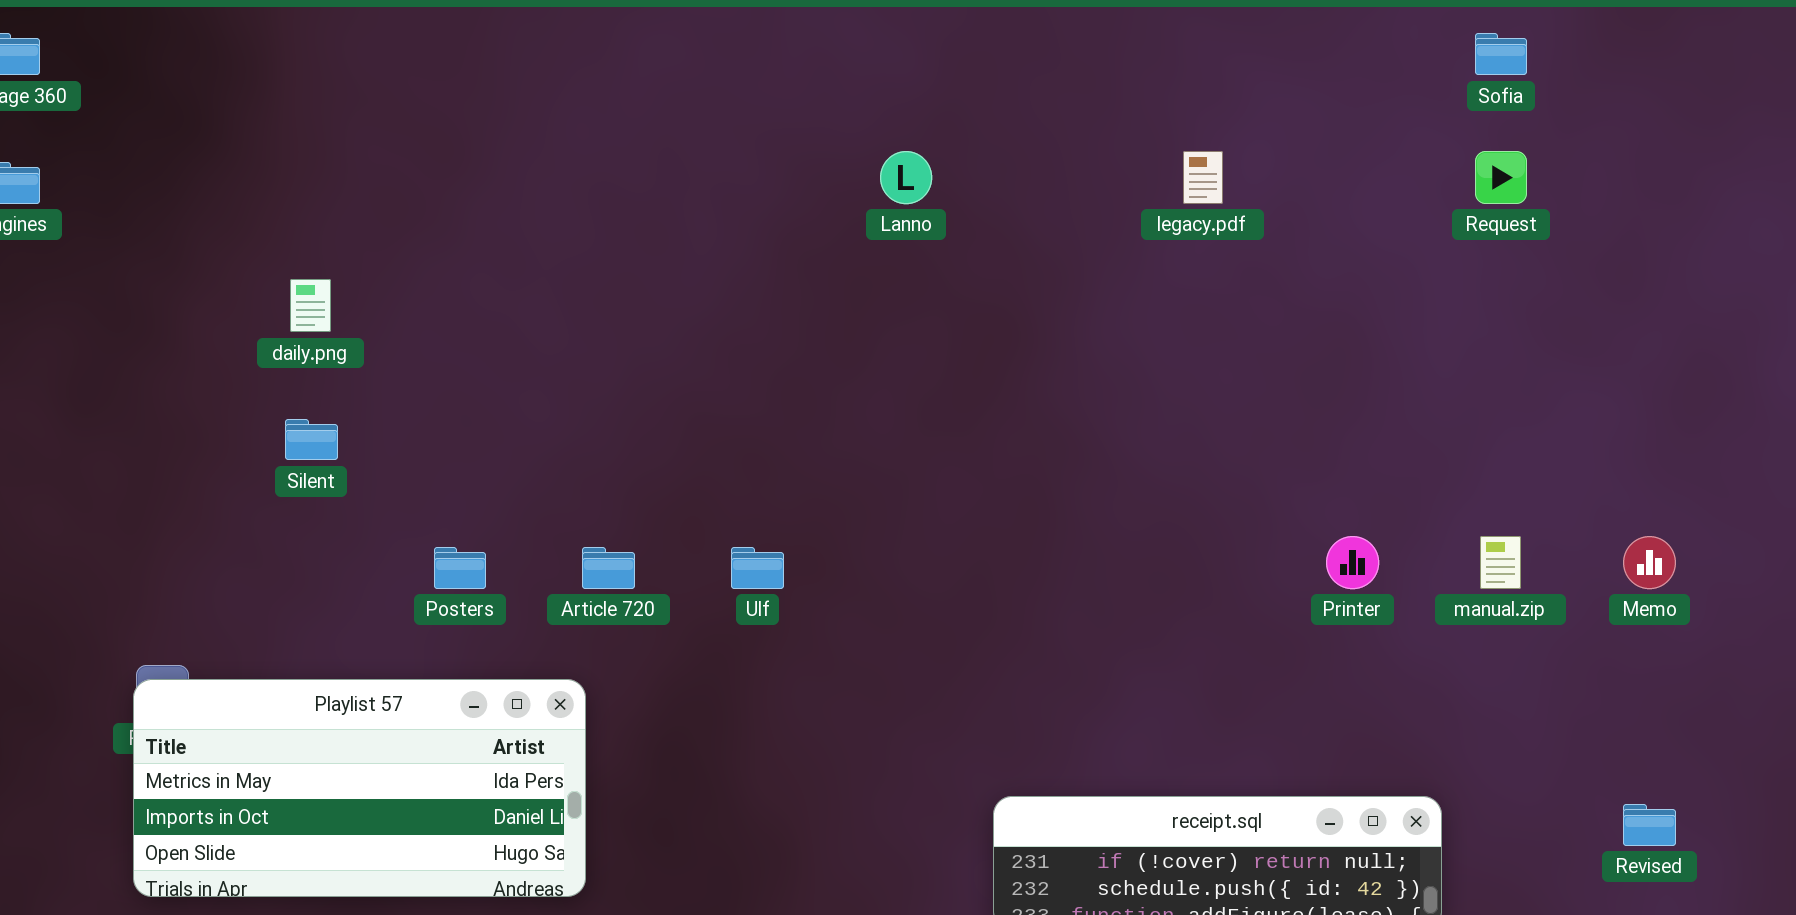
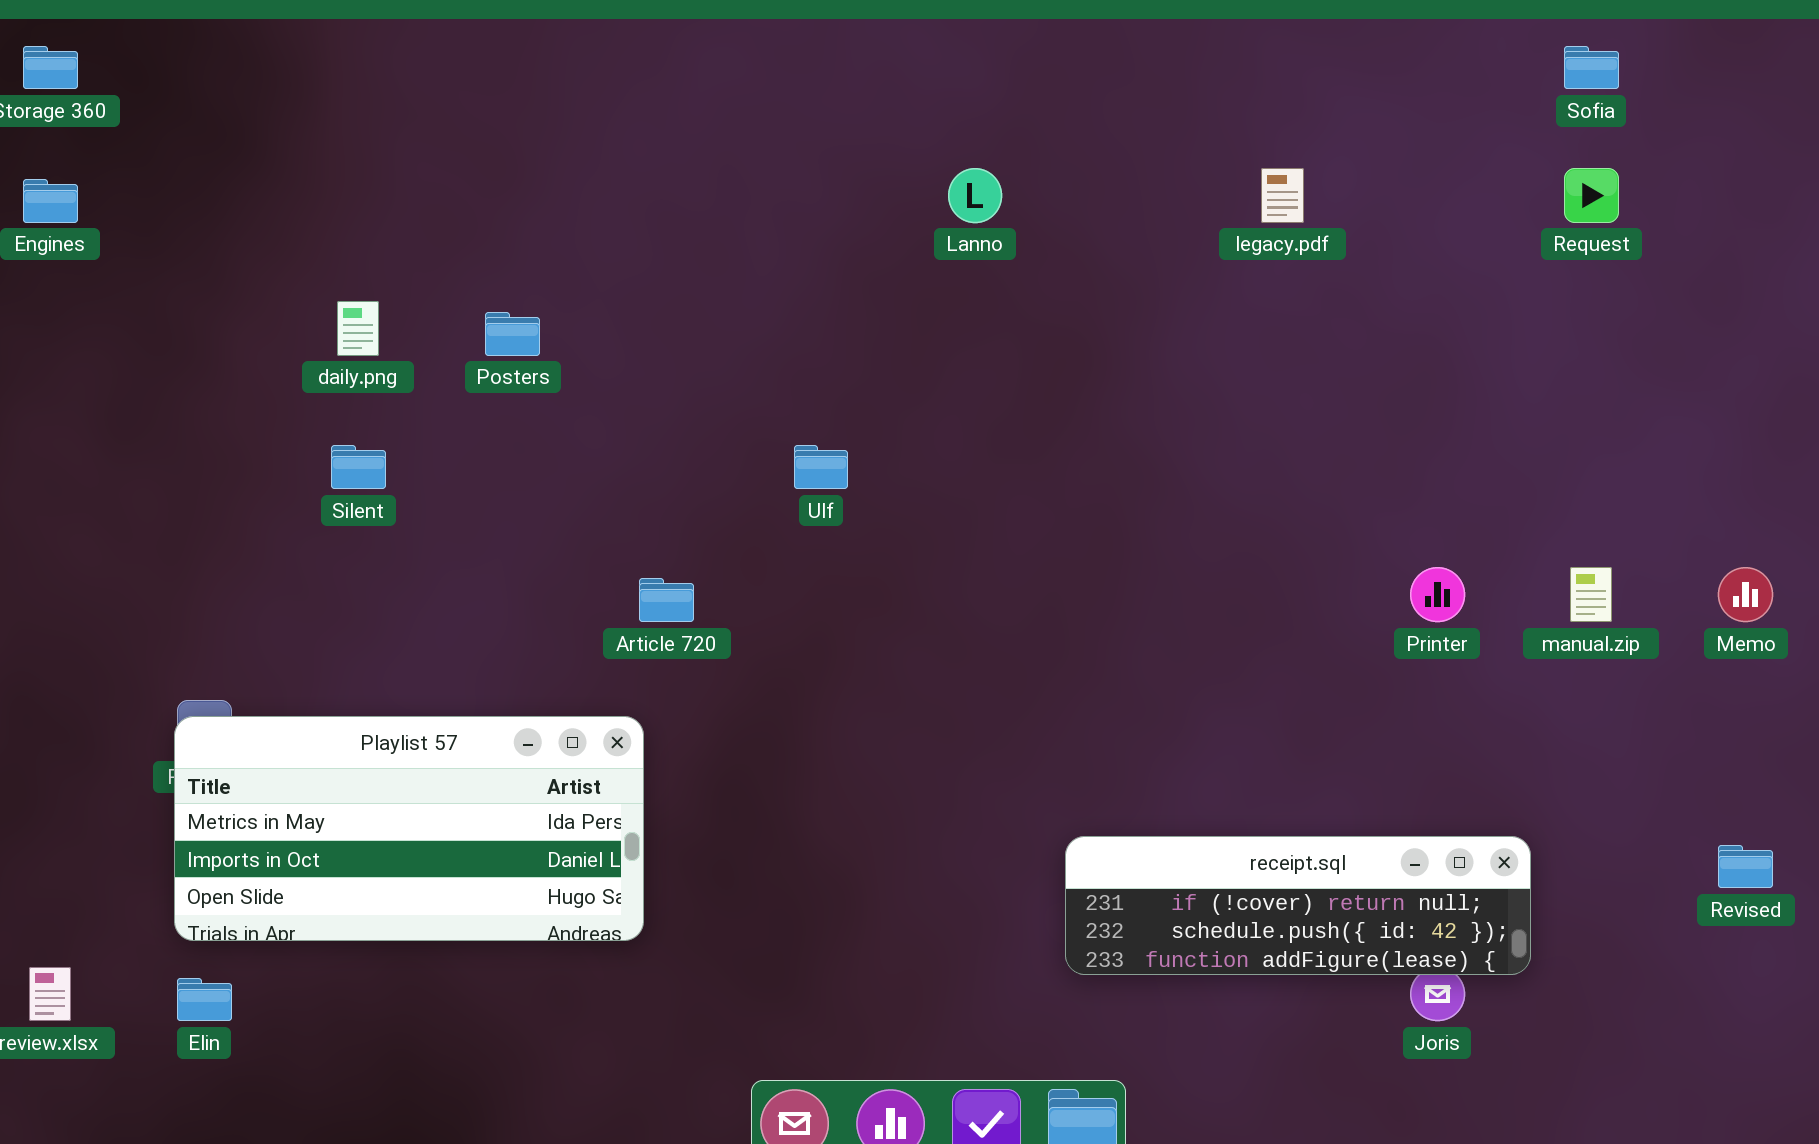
Posters: [434,547,486,589] -> [485,312,540,356], moved
Ulf: [731,547,784,589] -> [794,445,848,489], moved

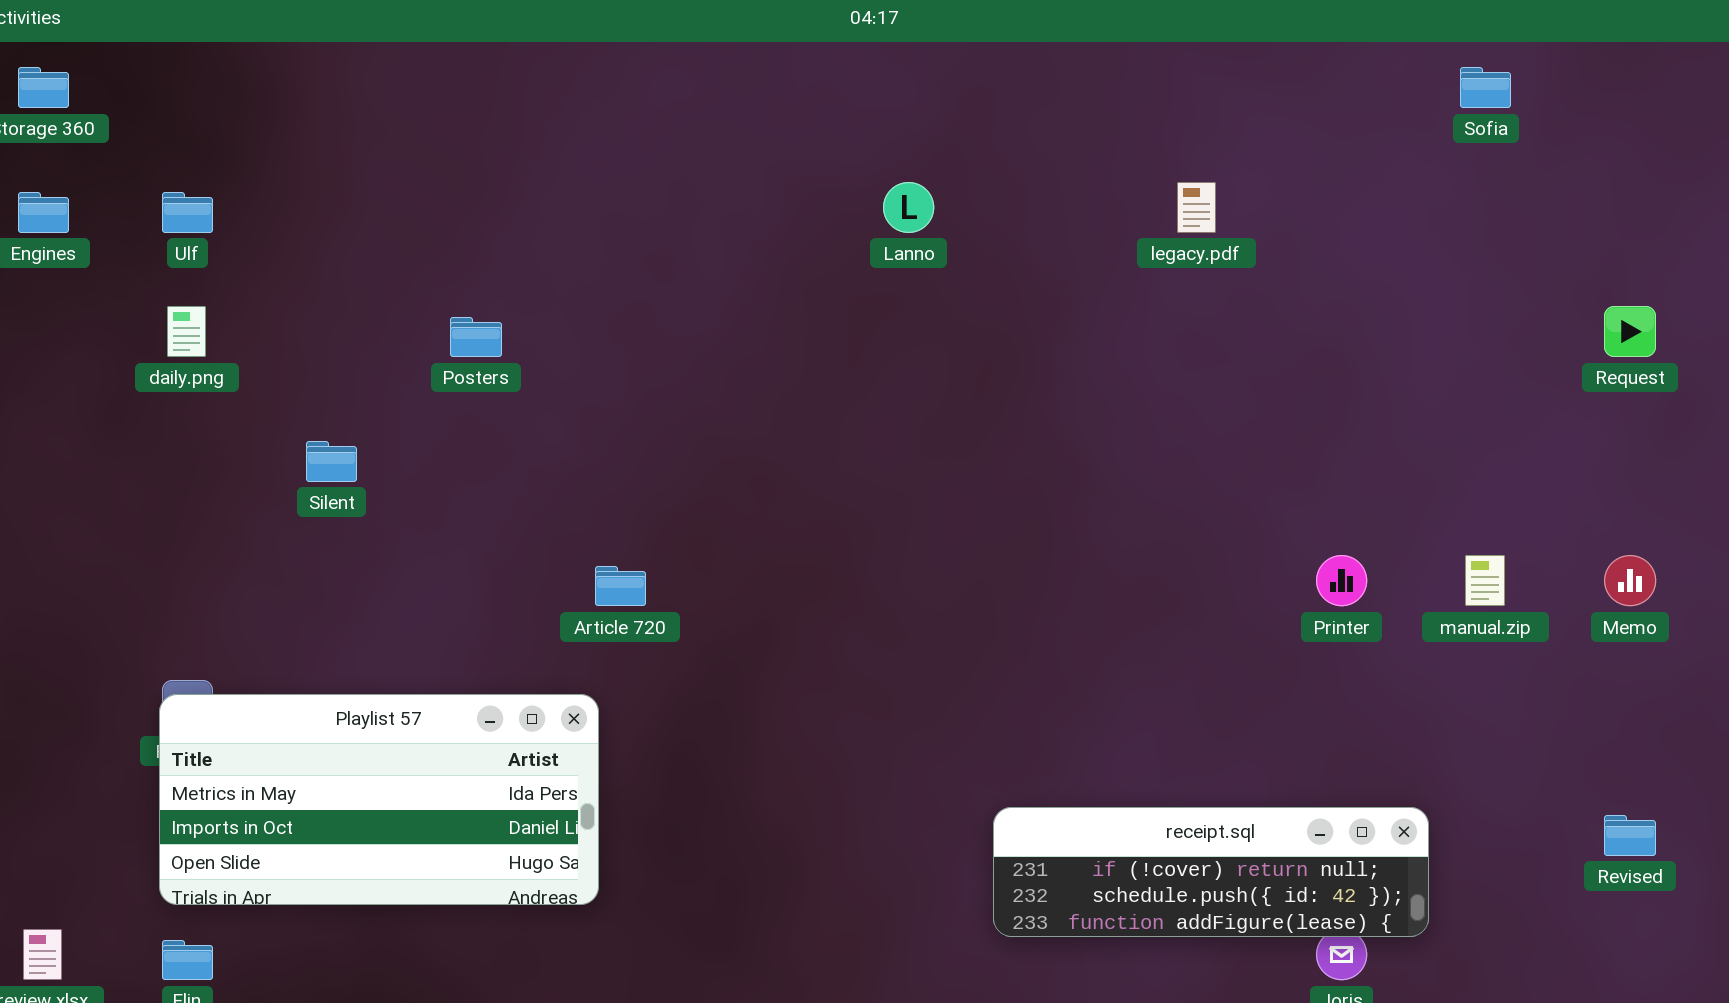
Request: [1564,168,1619,223] -> [1604,306,1656,357], moved
daily.png: [337,301,379,356] -> [167,306,206,357], moved
Ulf: [794,445,848,489] -> [162,192,213,233], moved

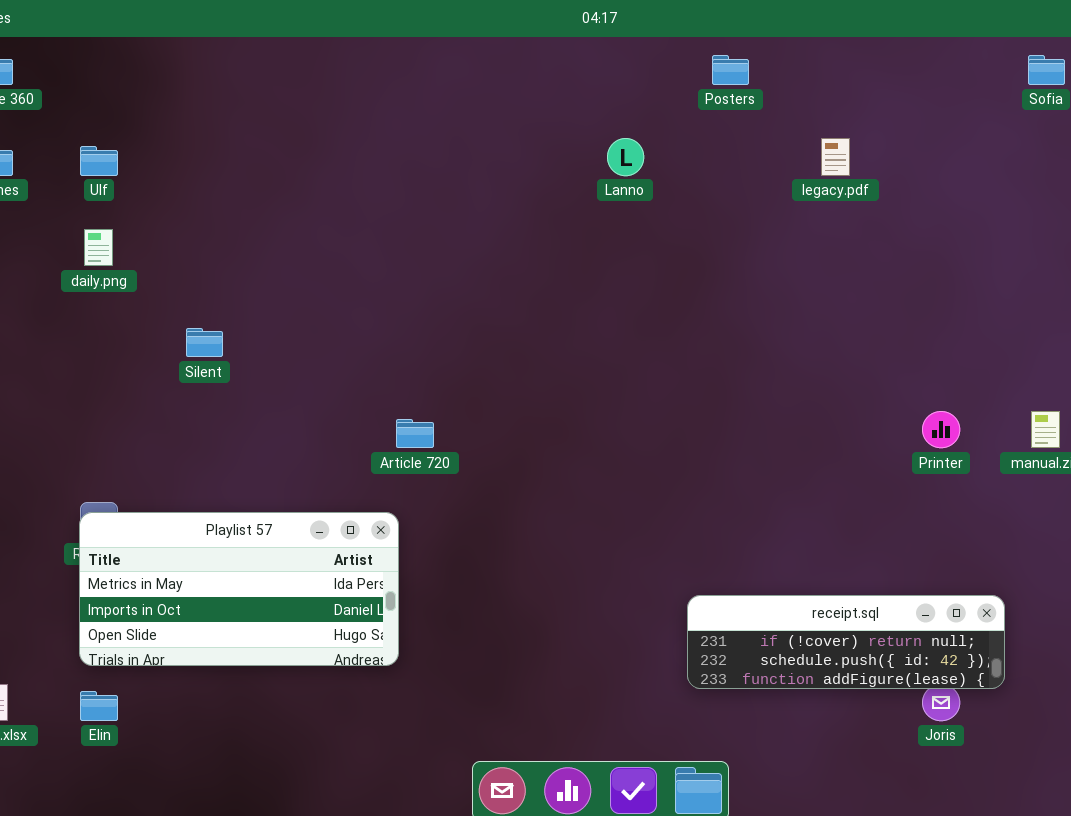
Posters: [450,317,502,357] -> [712,55,749,85], moved

